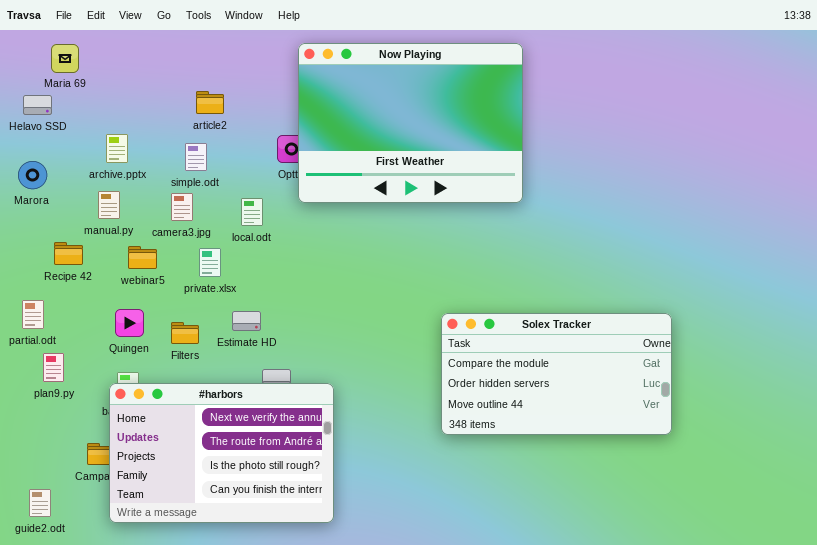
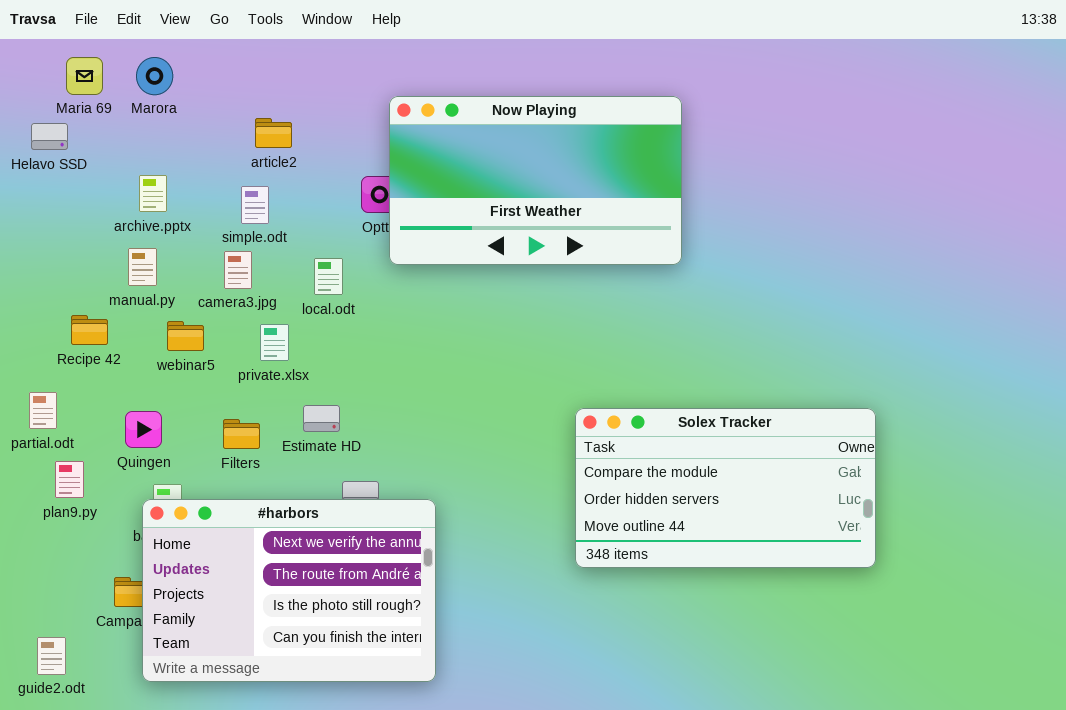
Now Playing: [298,43,523,203] -> [389,96,682,265], resized
Marora: [18,161,47,189] -> [136,57,173,95], moved
Quingen: [115,309,144,337] -> [125,411,162,448], moved

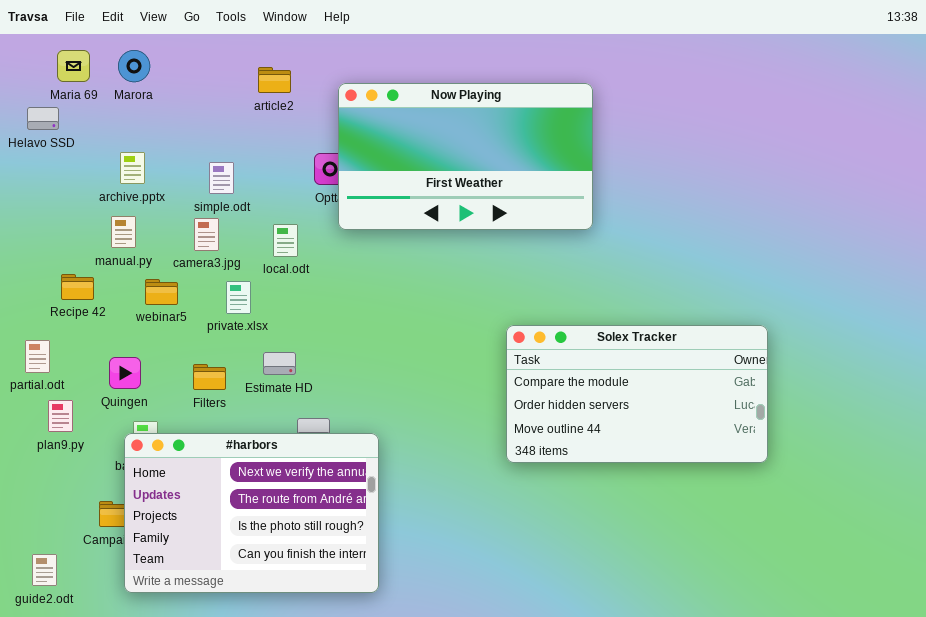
article2: [255,118,292,148] -> [258,67,291,93], moved
Solex Tracker: [575,408,876,568] -> [506,325,768,463], moved

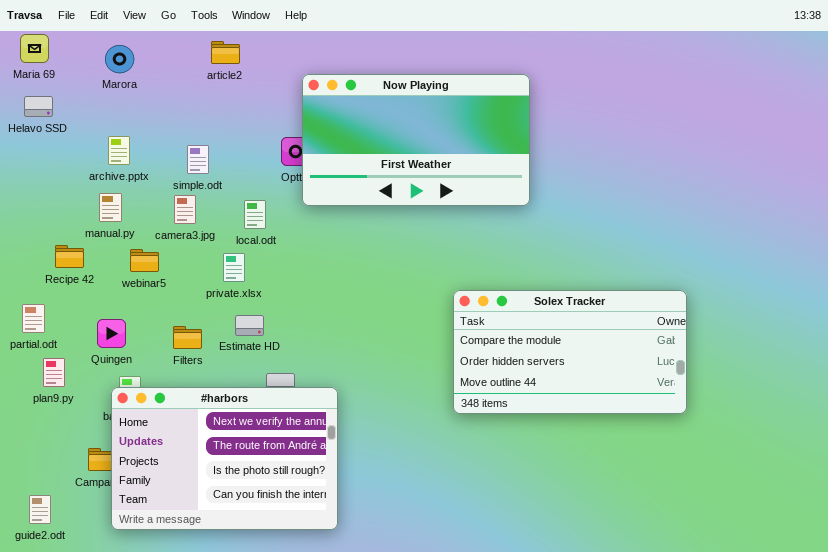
Maria 69: [57,50,90,82] -> [20,34,49,63], moved
article2: [258,67,291,93] -> [211,41,240,64], moved
private.xlsx: [226,281,251,314] -> [223,253,245,282], moved

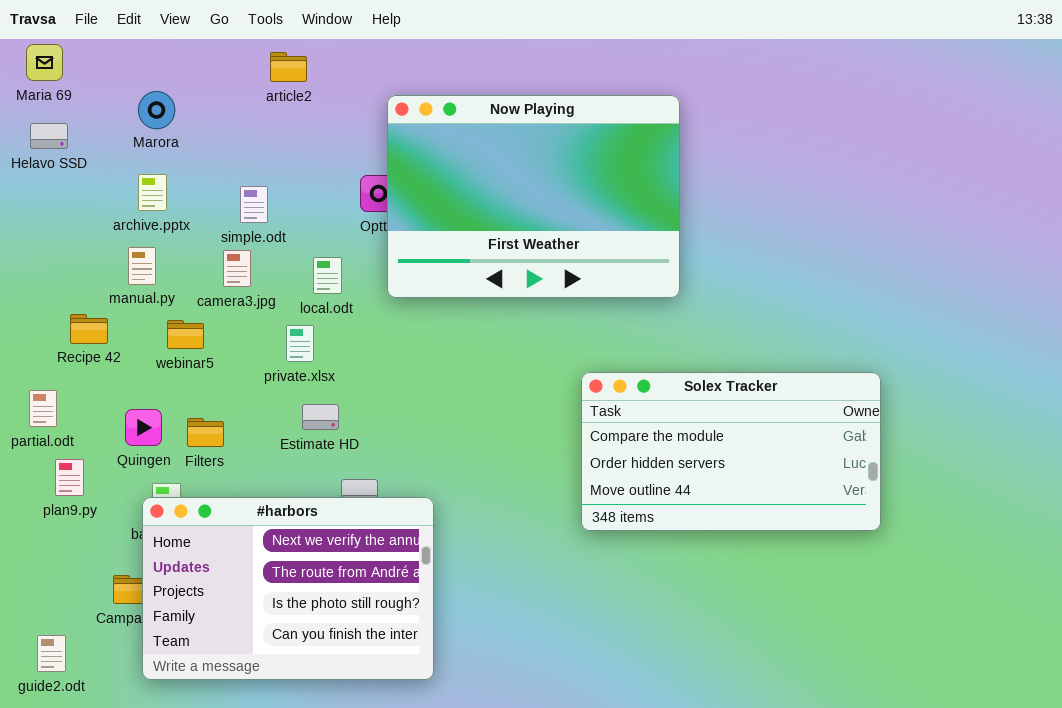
Marora: [105,45,134,73] -> [138,91,175,129], moved
Now Playing: [302,74,530,206] -> [387,95,680,298], resized
Filters: [173,326,202,349] -> [187,418,224,447], moved

